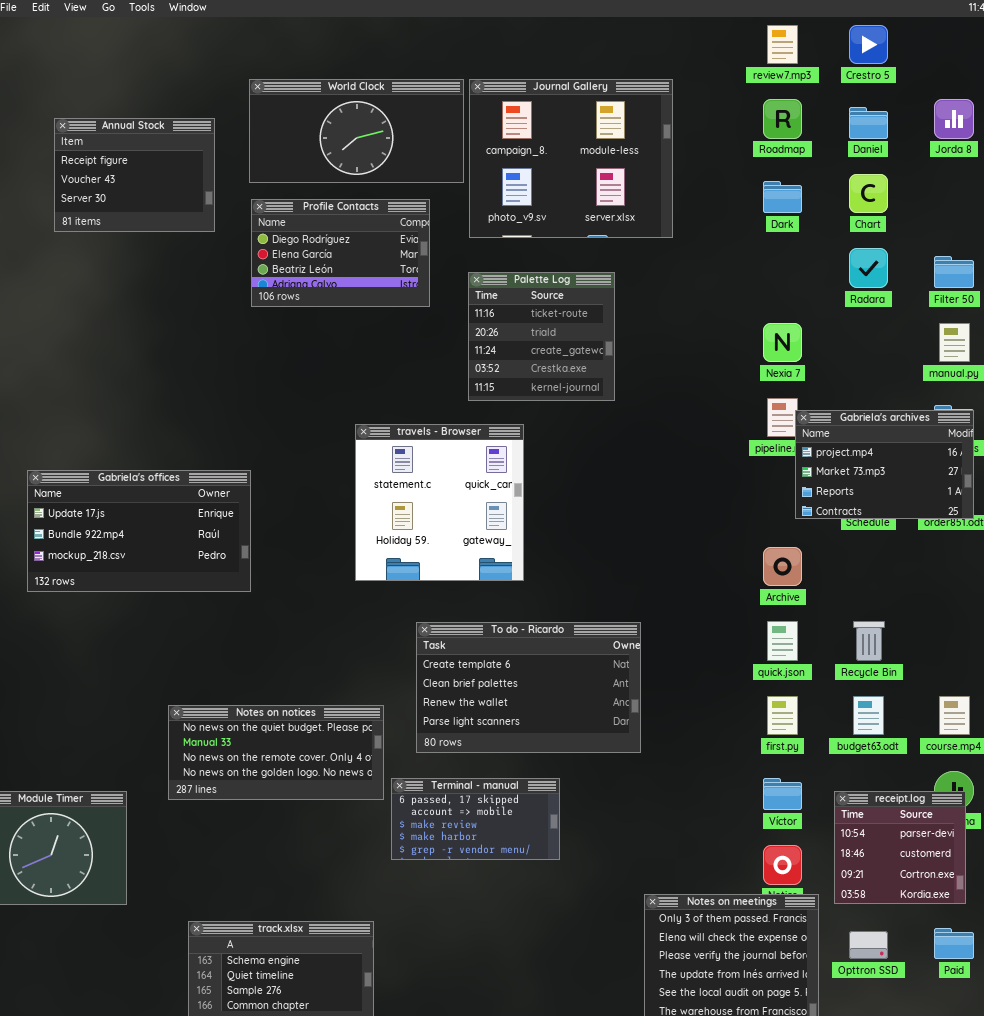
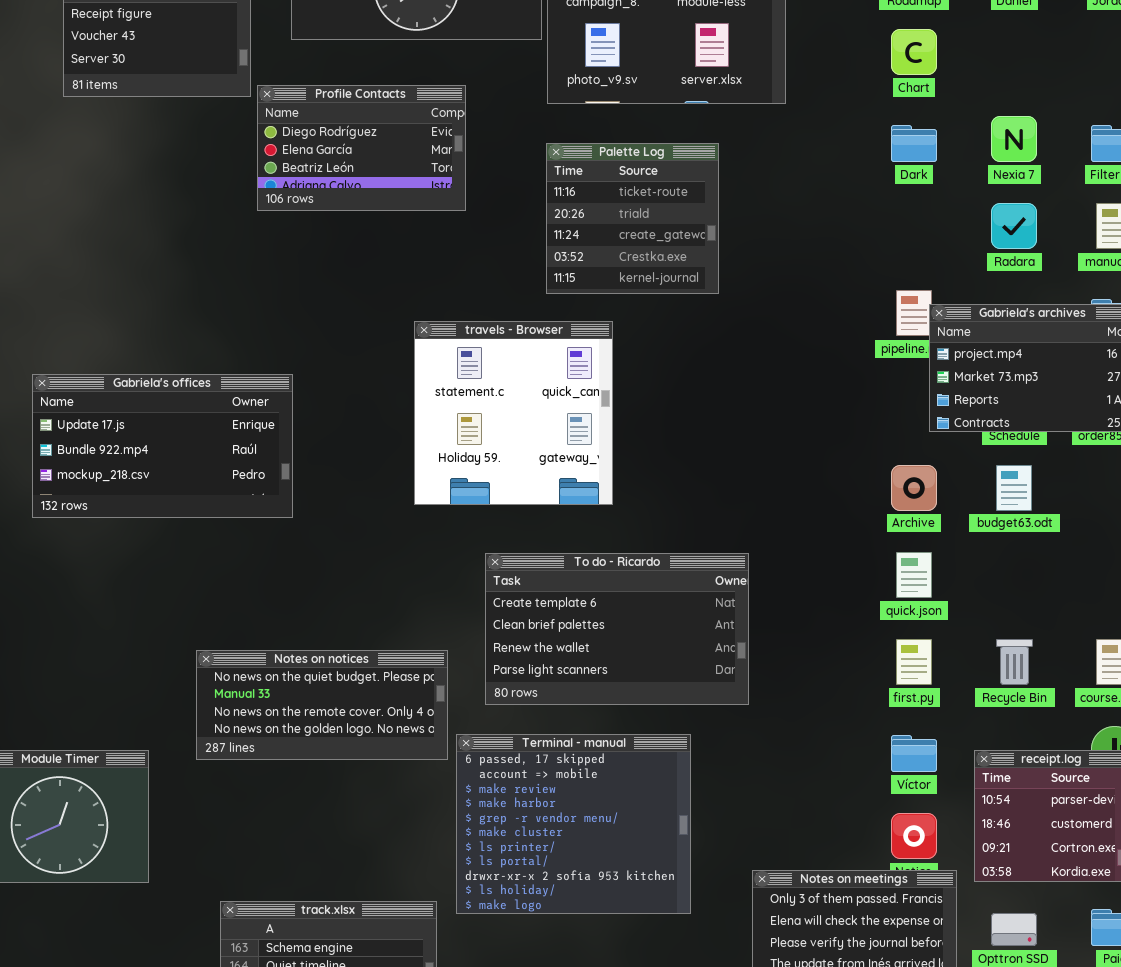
Chart: [849,174,888,213] -> [891,29,937,75], moved
Dark: [763,181,802,213] -> [891,125,937,162], moved
Profile Contacts: [251,199,430,307] -> [257,85,466,211], moved
Radara: [849,248,888,288] -> [991,203,1037,249], moved
Nexia 7: [763,323,802,362] -> [991,116,1037,162], moved
Recycle Bin: [853,621,885,661] -> [996,639,1033,685], moved
budget63.odt: [853,696,884,735] -> [996,465,1032,511], moved
Terminal - manual: [391,778,560,860] -> [456,734,691,914], resized

